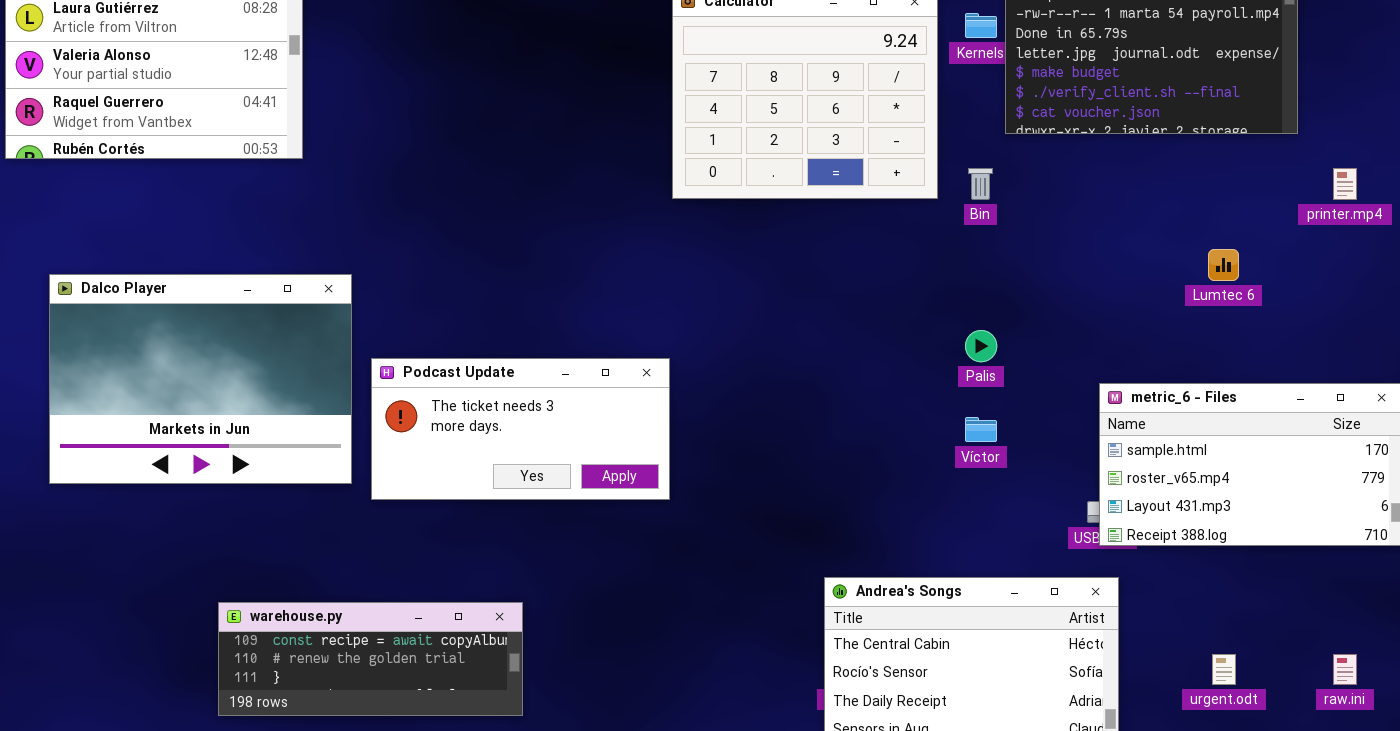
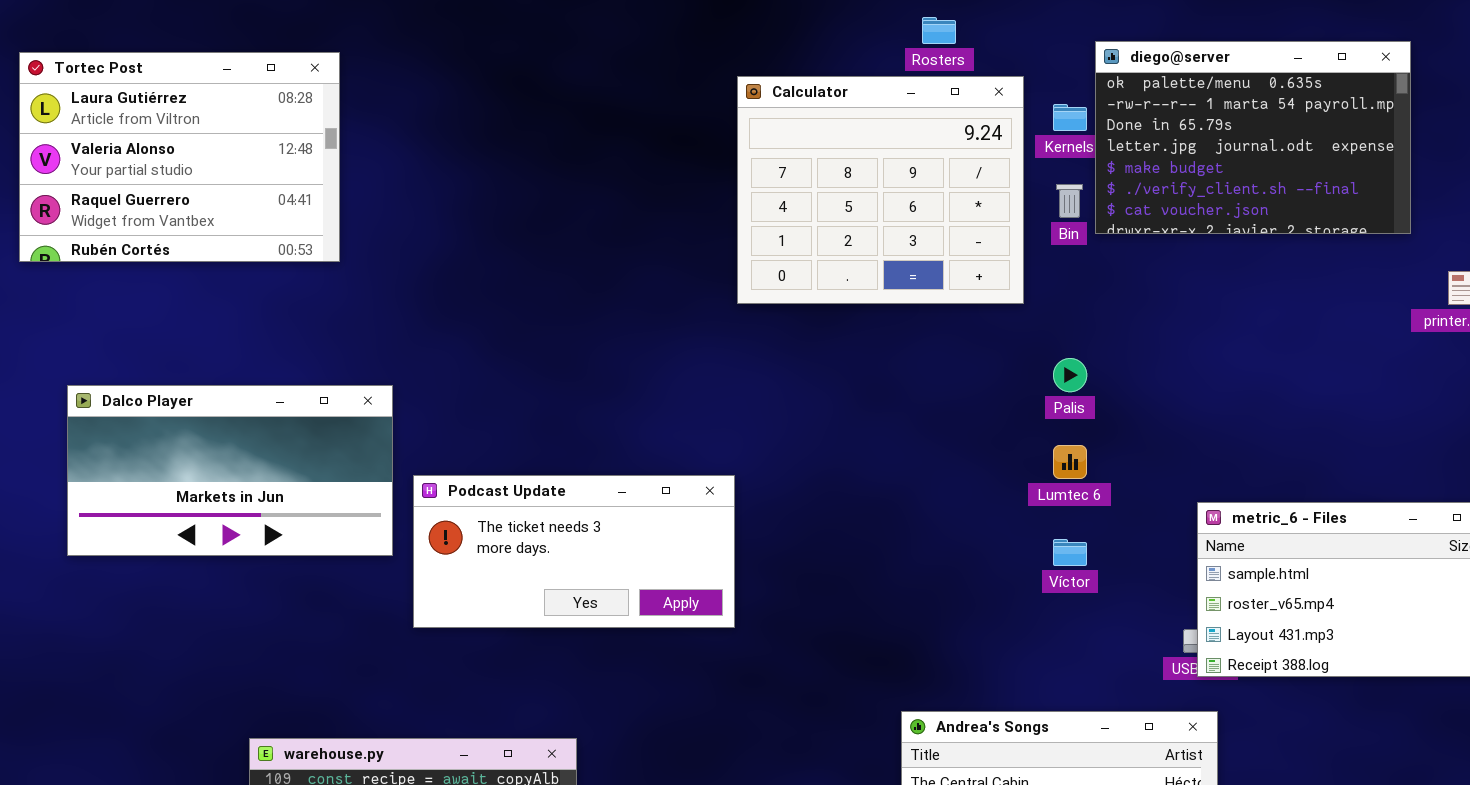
Bin: [968,168,993,200] -> [1056,184,1083,218], moved
Lumtec 6: [1208,249,1239,281] -> [1053,445,1087,479], moved
Dalco Player: [49,274,352,484] -> [67,385,393,556], resized
Palis: [965,330,997,362] -> [1053,358,1087,392], moved

